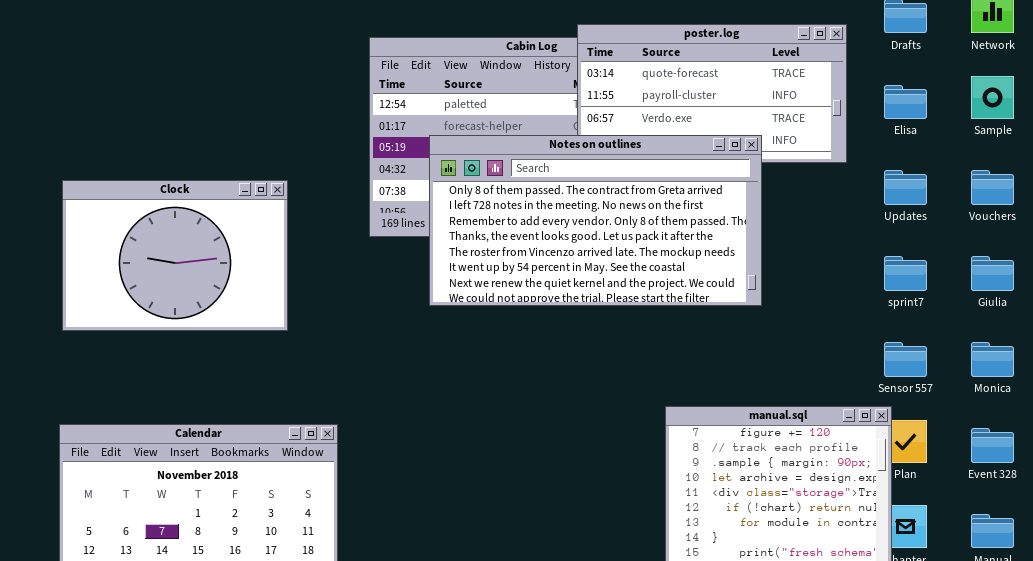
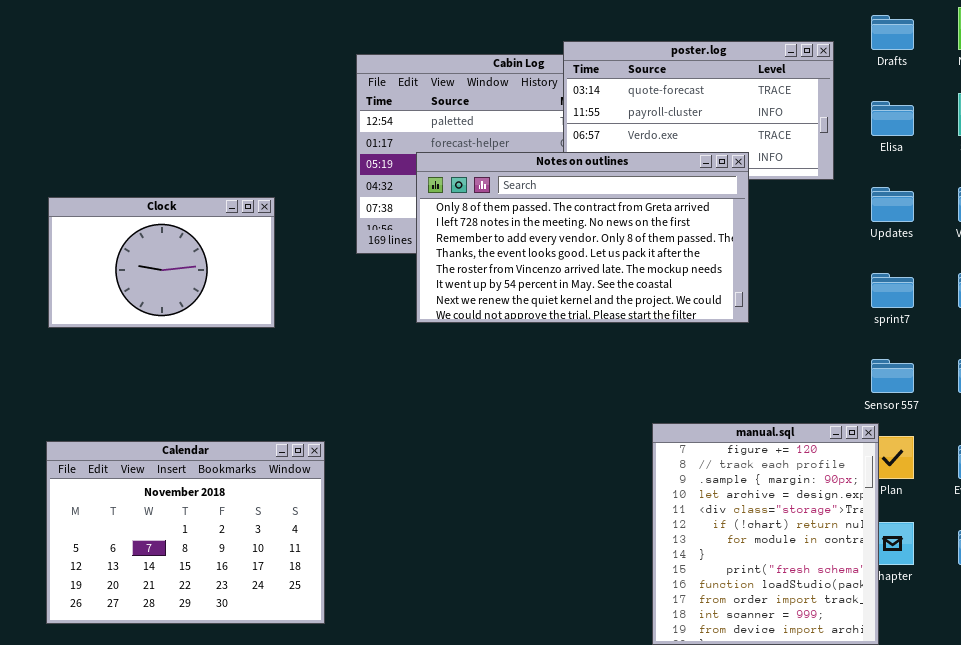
Clock: [62,180,288,331] -> [48,197,275,328], resized

